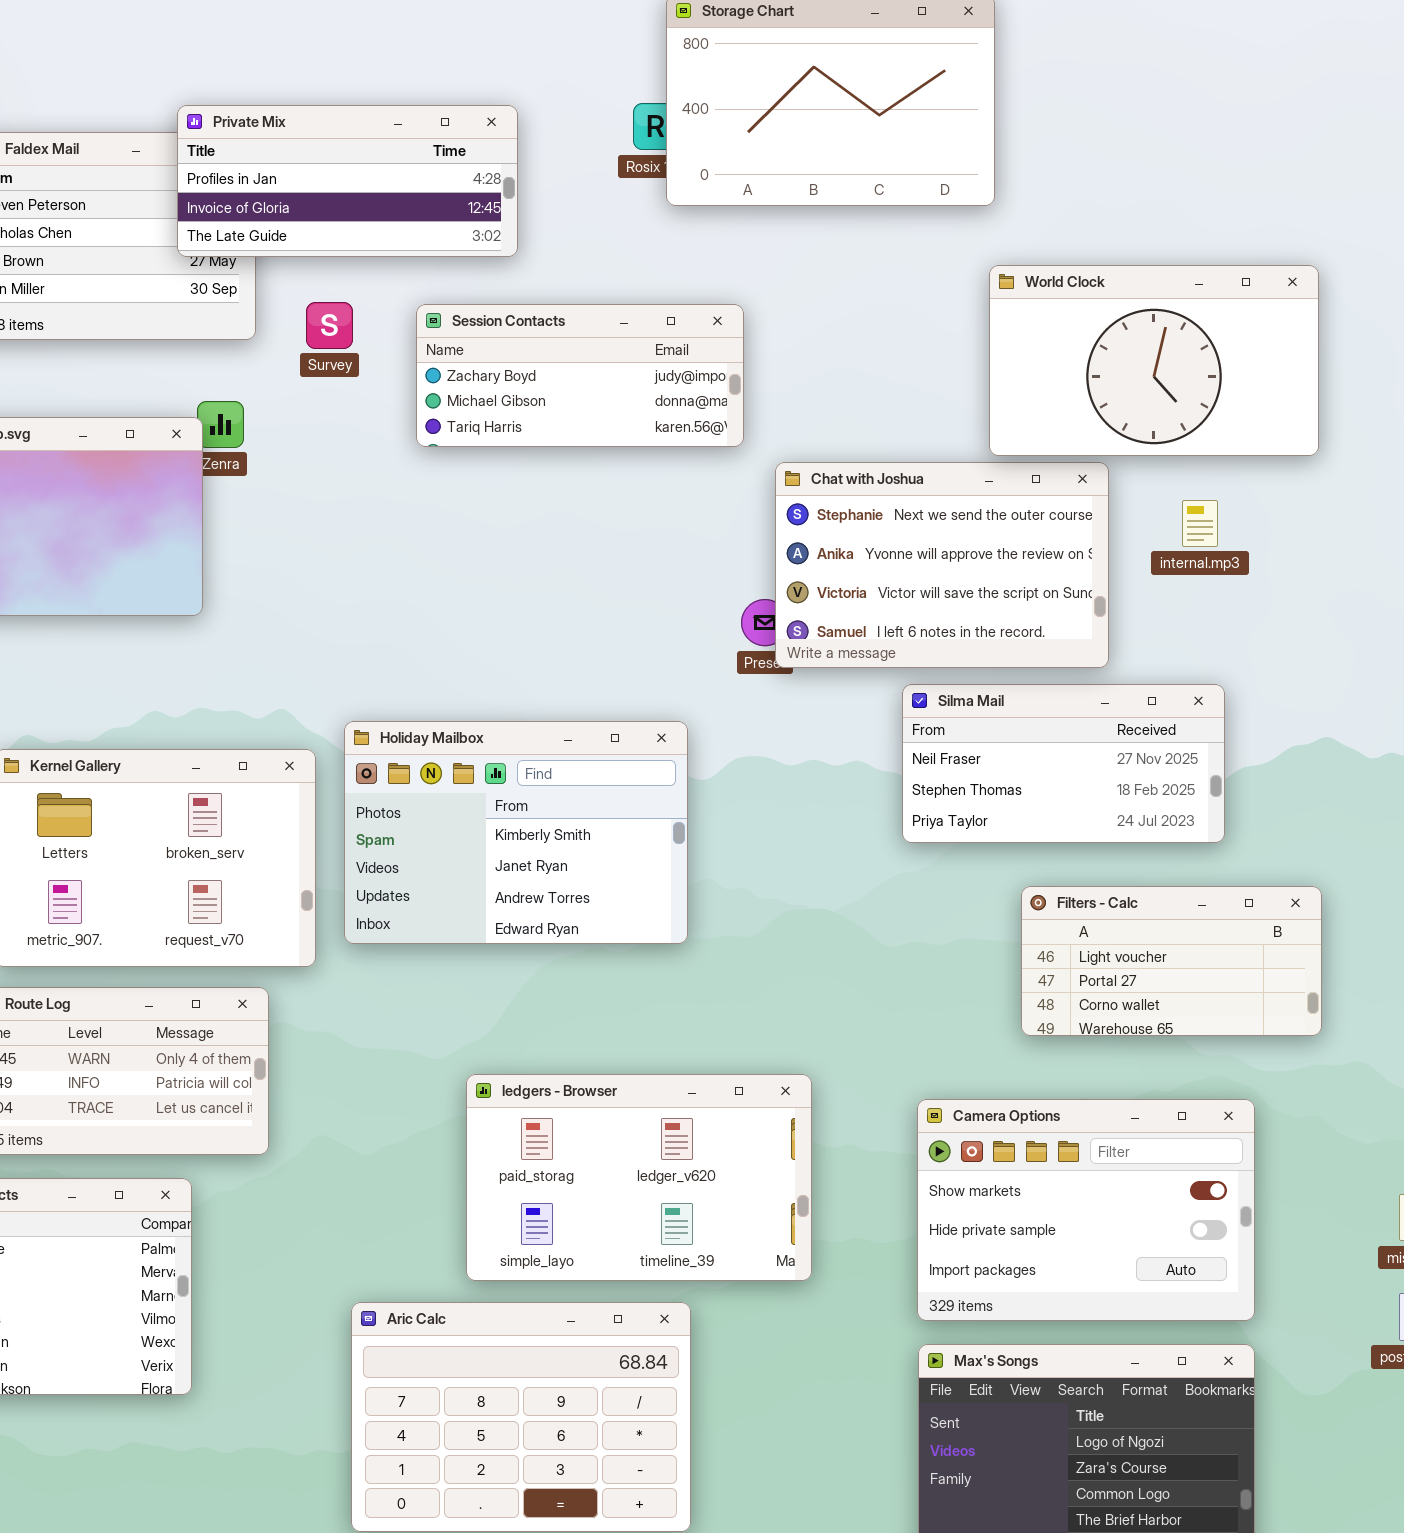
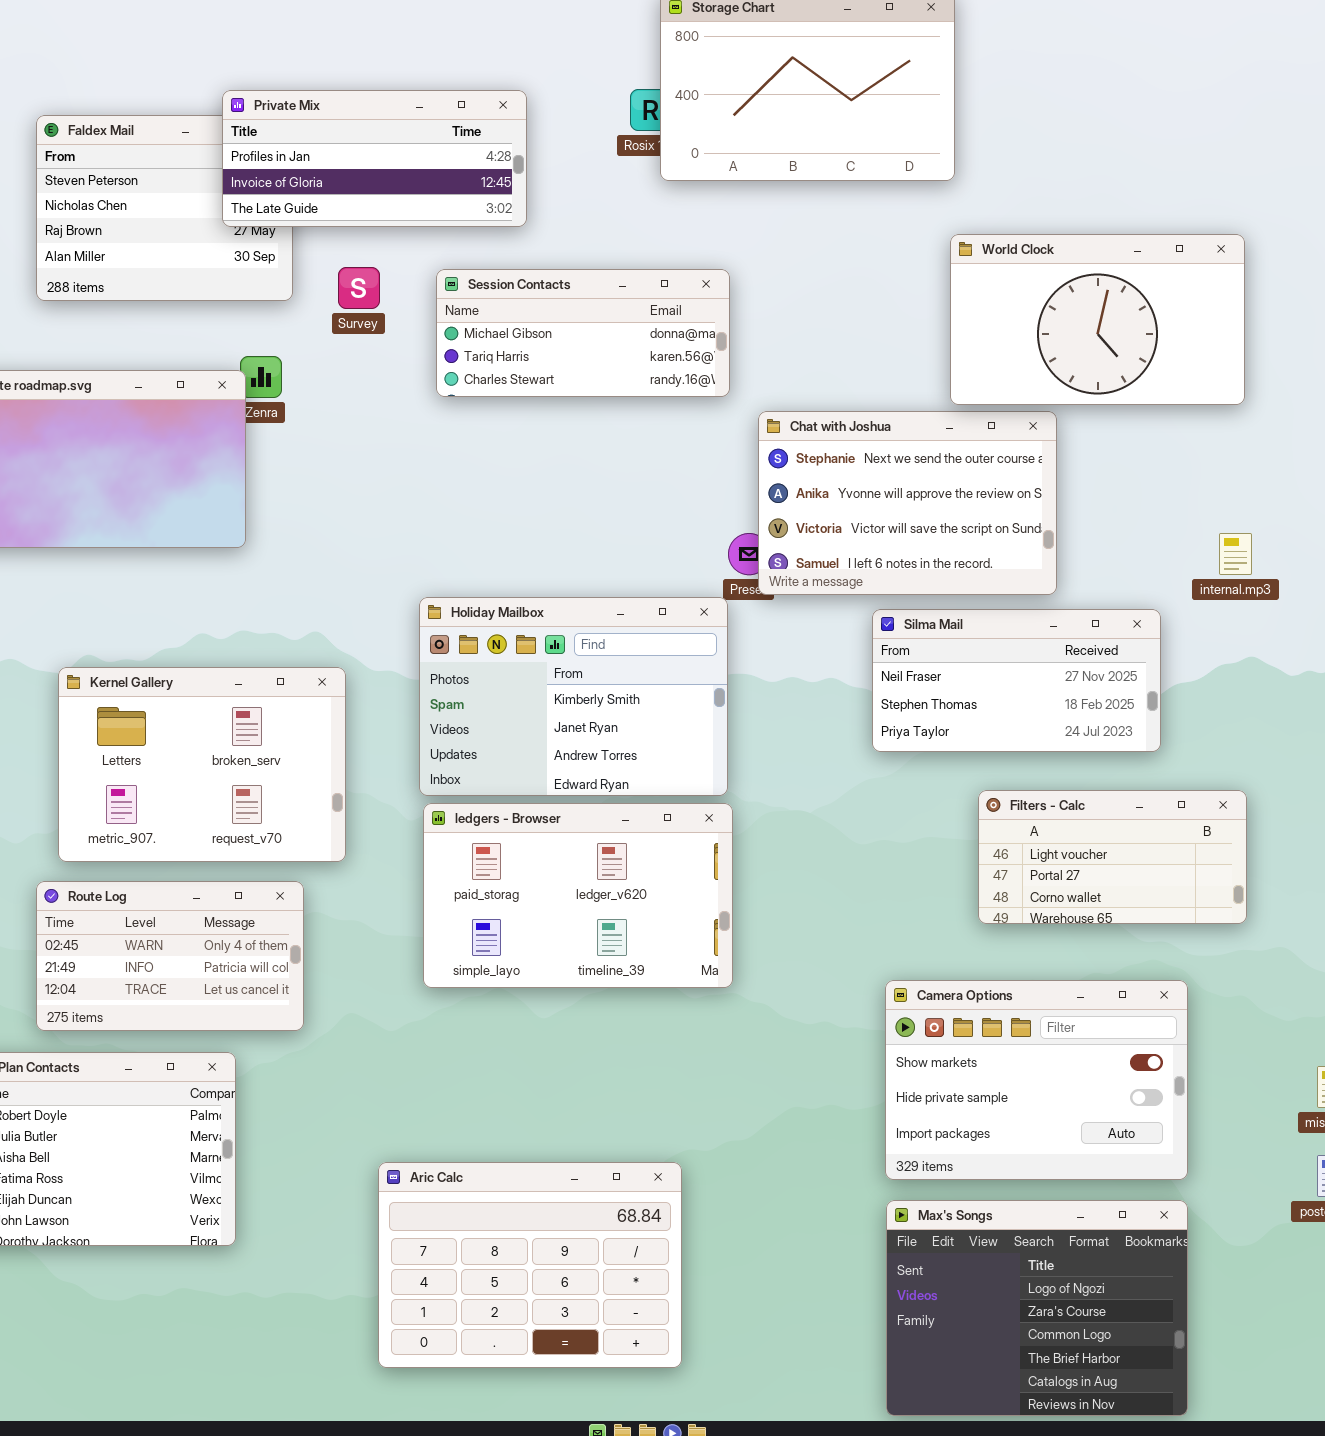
Session Contacts: [416,304,744,447] -> [436,269,730,397], scrolled down 1 row
internal.mp3: [1182,500,1218,547] -> [1219,533,1252,575], moved
Holiday Mailbox: [344,721,688,944] -> [419,597,728,796], moved
ledgers - Browser: [466,1074,812,1281] -> [423,803,733,988], moved

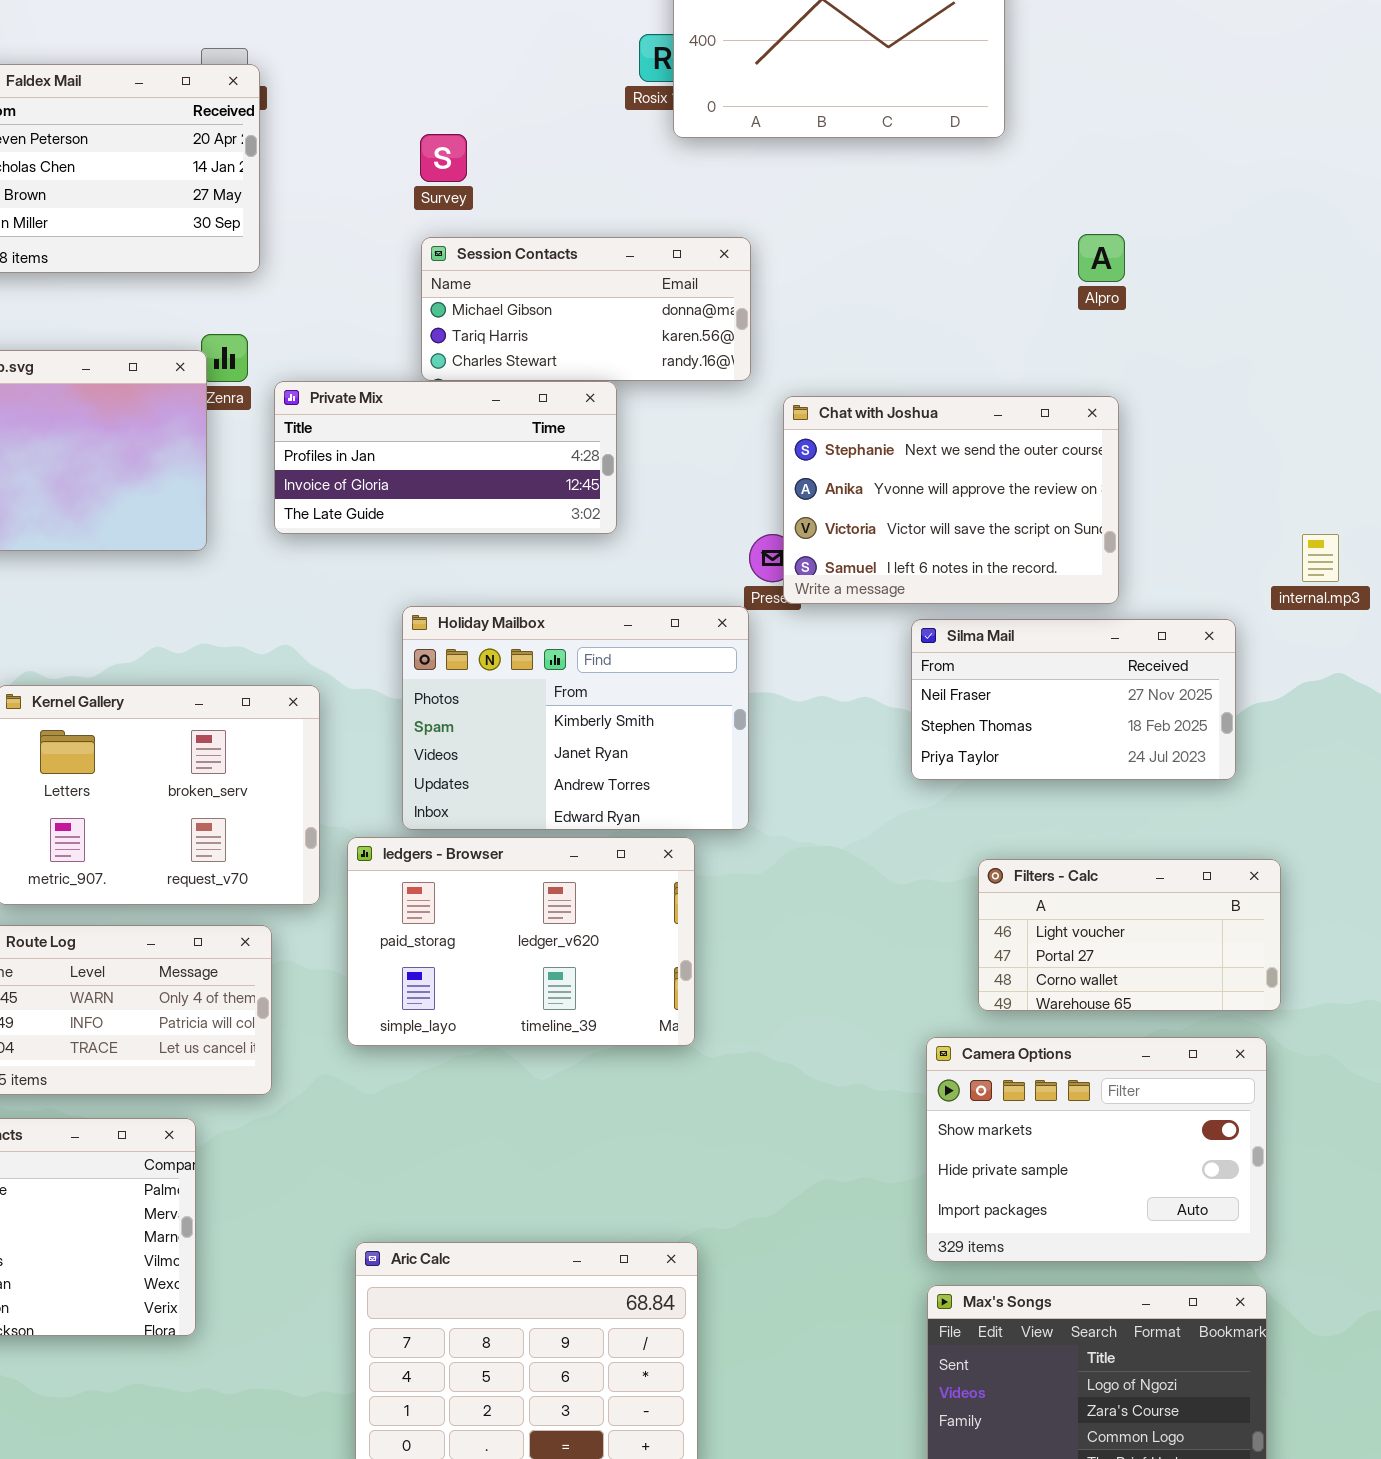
Private Mix: [222,90,527,227] -> [274,381,617,534], moved
World Clock: [950,234,1245,405] -> none, closed
Survey: [338,267,380,309] -> [420,134,467,182], moved
Filters - Calc: [978,790,1247,924] -> [978,859,1281,1011], moved
ledgers - Browser: [423,803,733,988] -> [347,837,695,1046], moved

